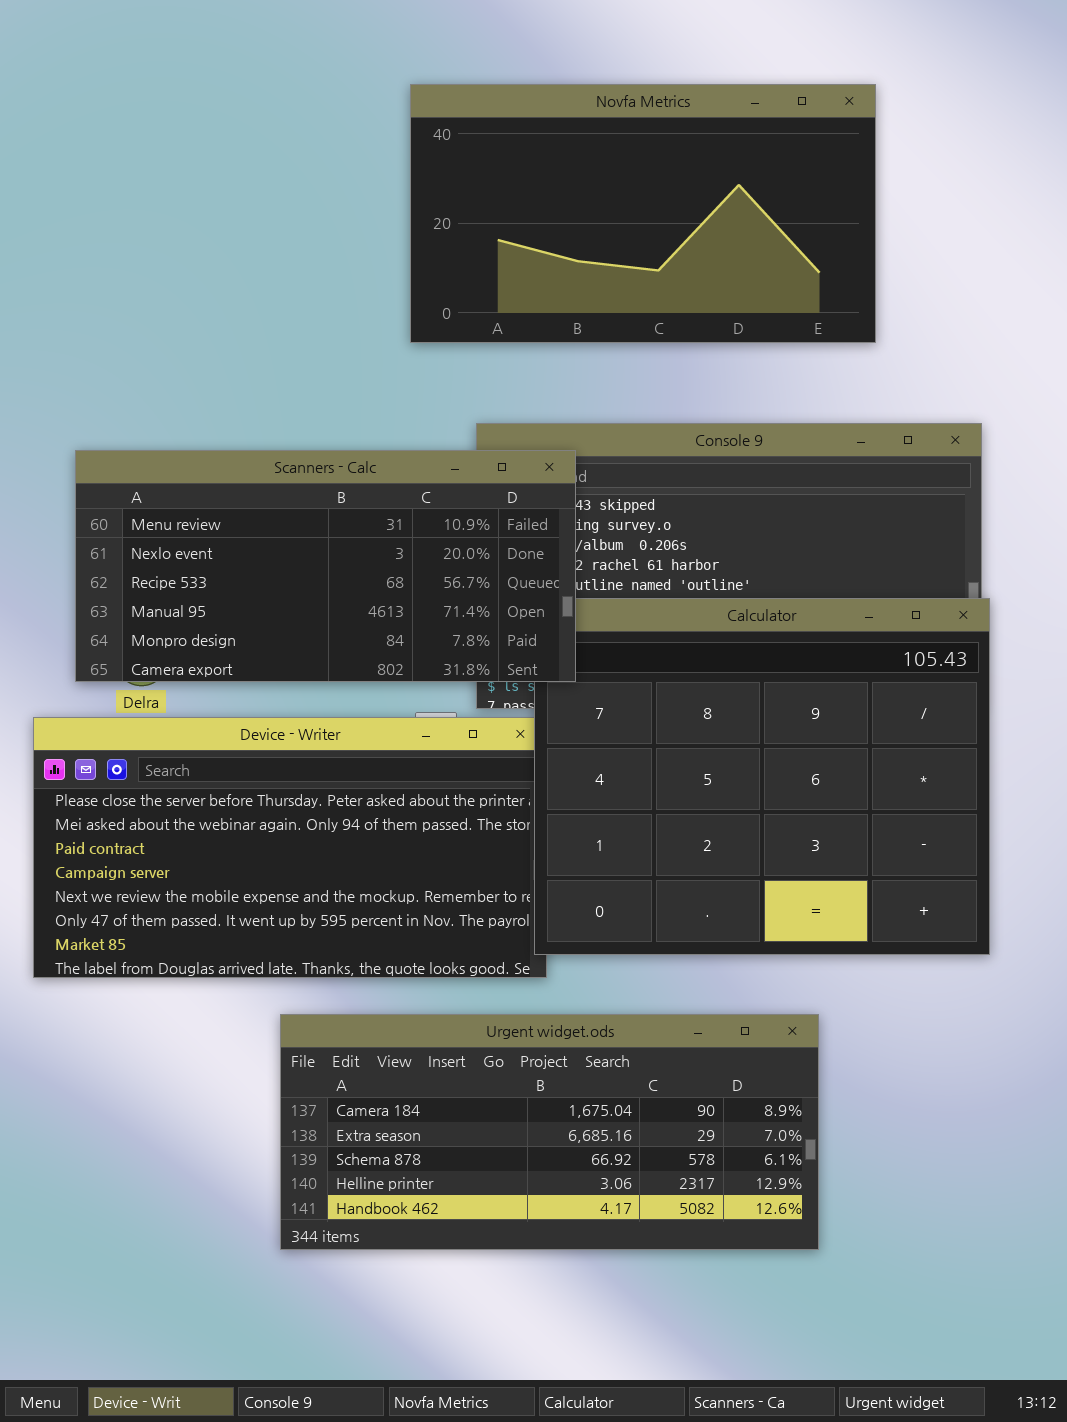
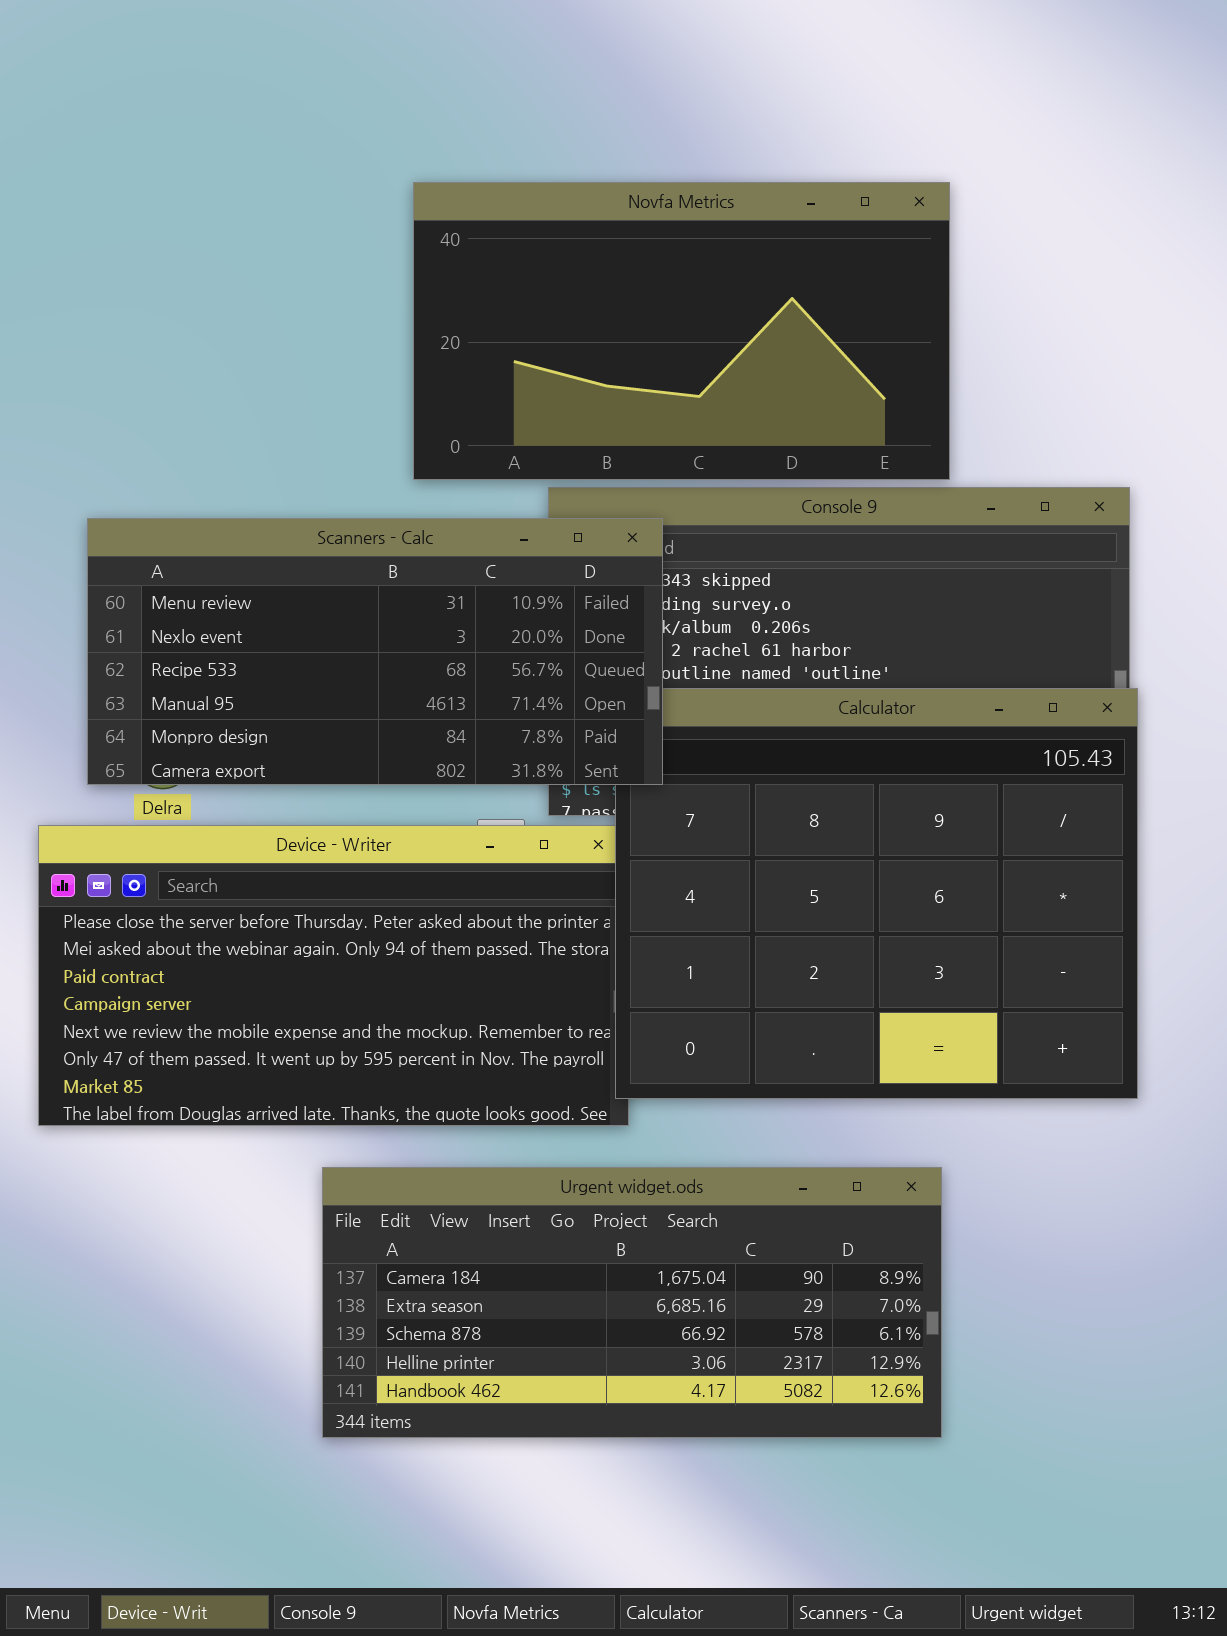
Novfa Metrics: [410,84,876,343] -> [413,182,950,480], moved

